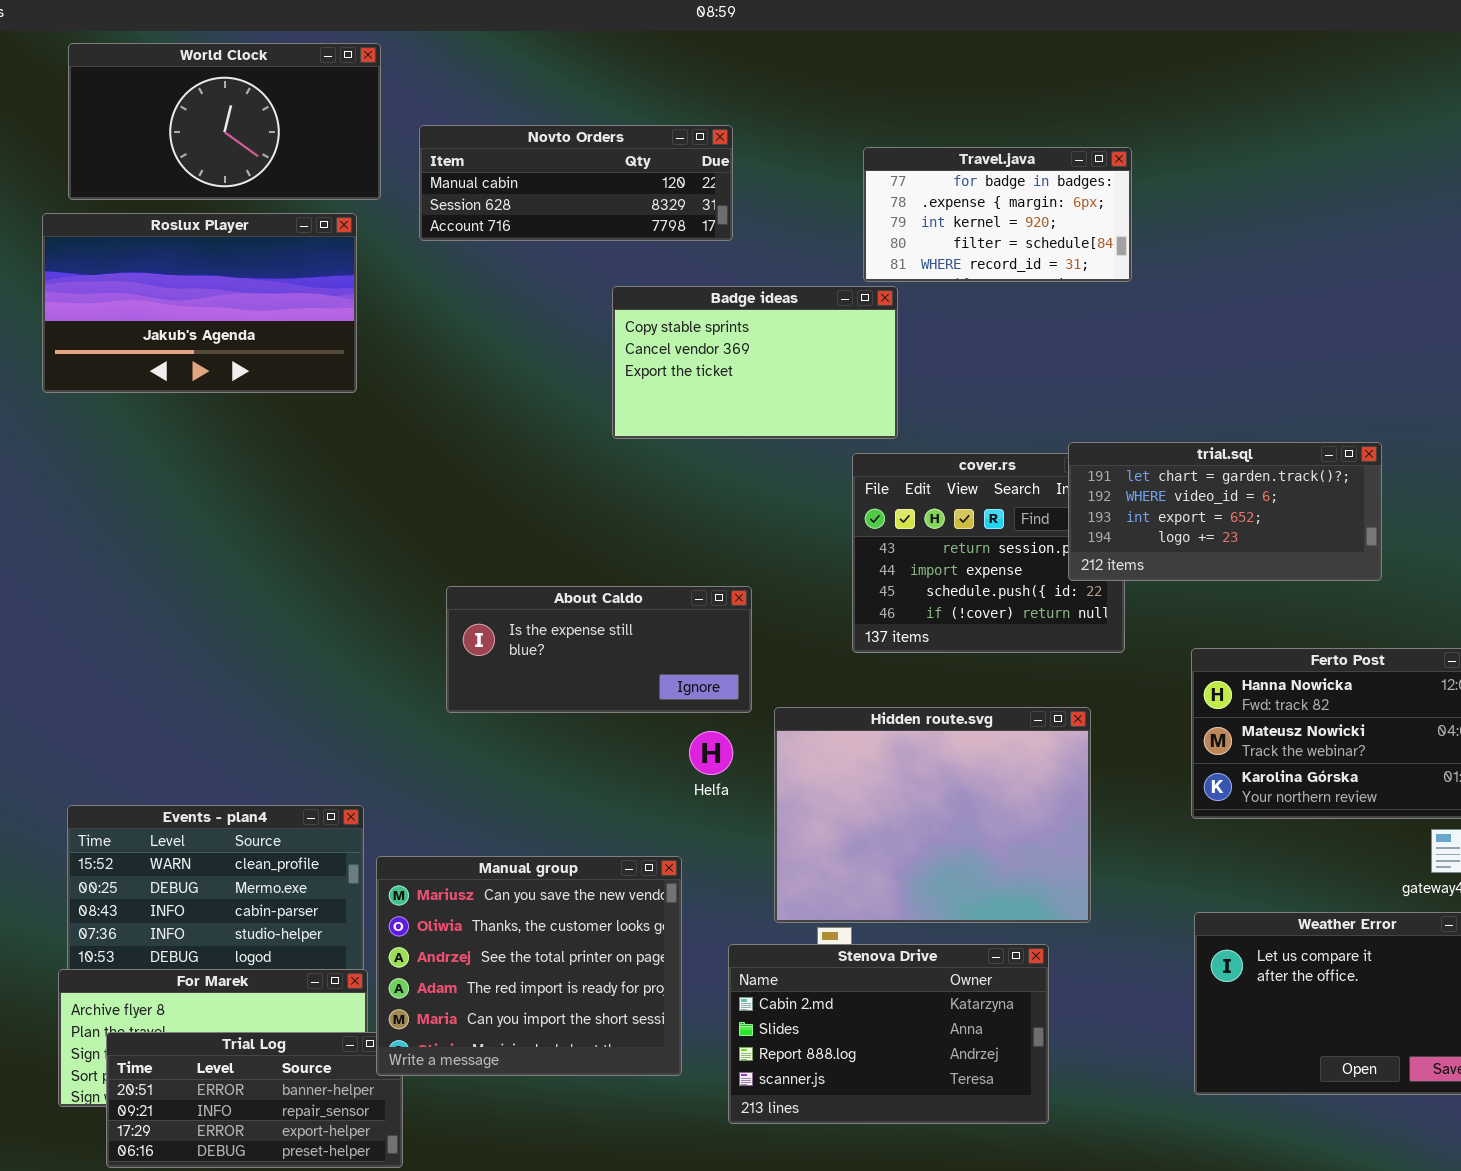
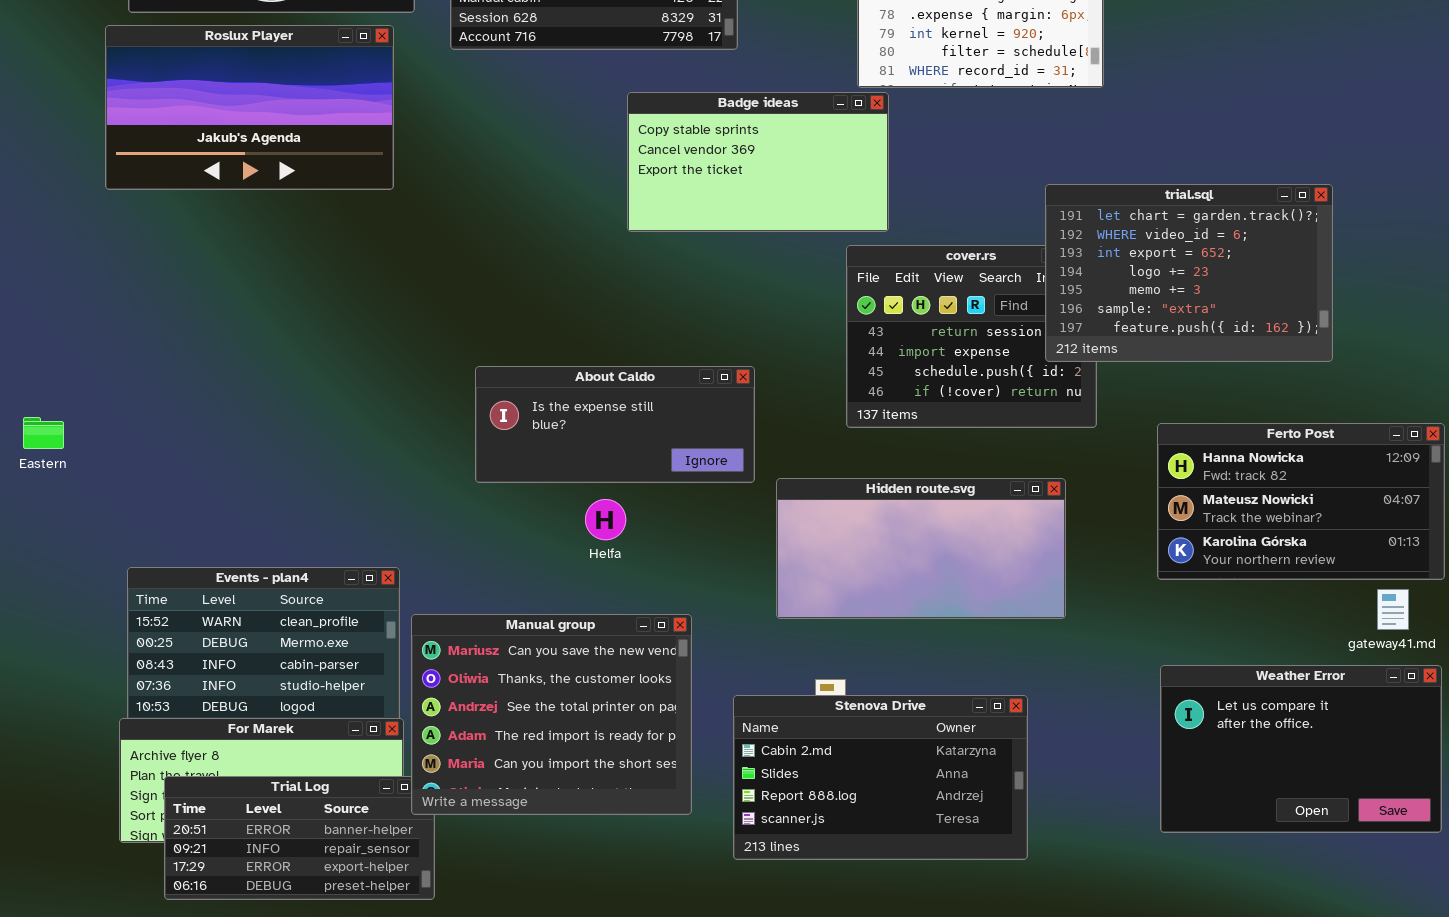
trial.sql: [1068,442,1382,581] -> [1045,184,1333,362], resized
Hidden route.svg: [774,707,1091,923] -> [776,478,1066,619], resized
Helfa: [689,731,733,775] -> [585,499,626,540], moved

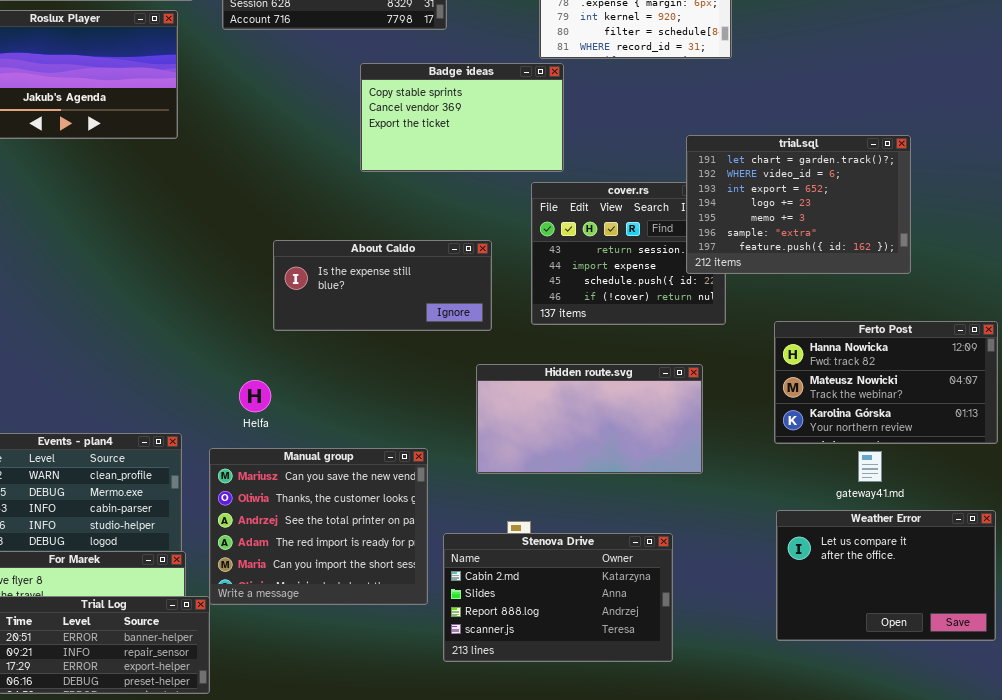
About Caldo: [475,366,755,483] -> [273,240,492,331], moved
Helfa: [585,499,626,540] -> [239,380,271,412], moved
gateway41.md: [1377,589,1409,630] -> [858,451,882,482], moved
Manual group: [411,614,692,815] -> [209,448,428,605], moved

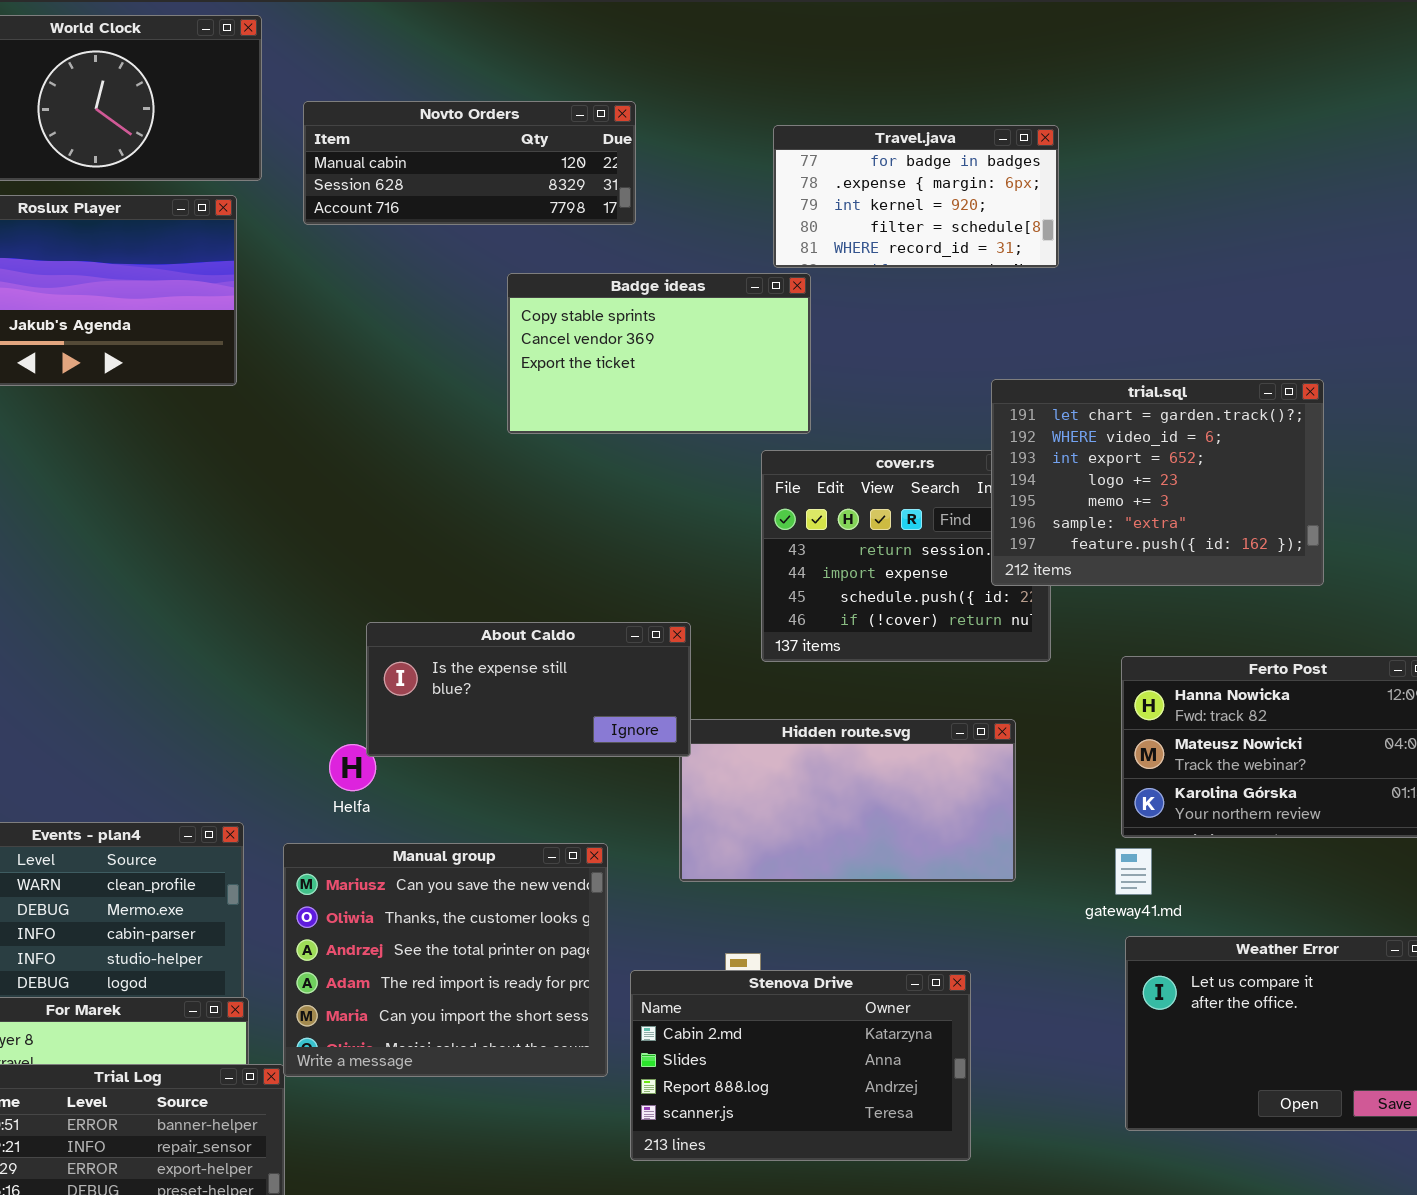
About Caldo: [273,240,492,331] -> [366,622,691,757], moved
gateway41.md: [858,451,882,482] -> [1115,848,1152,895], moved

